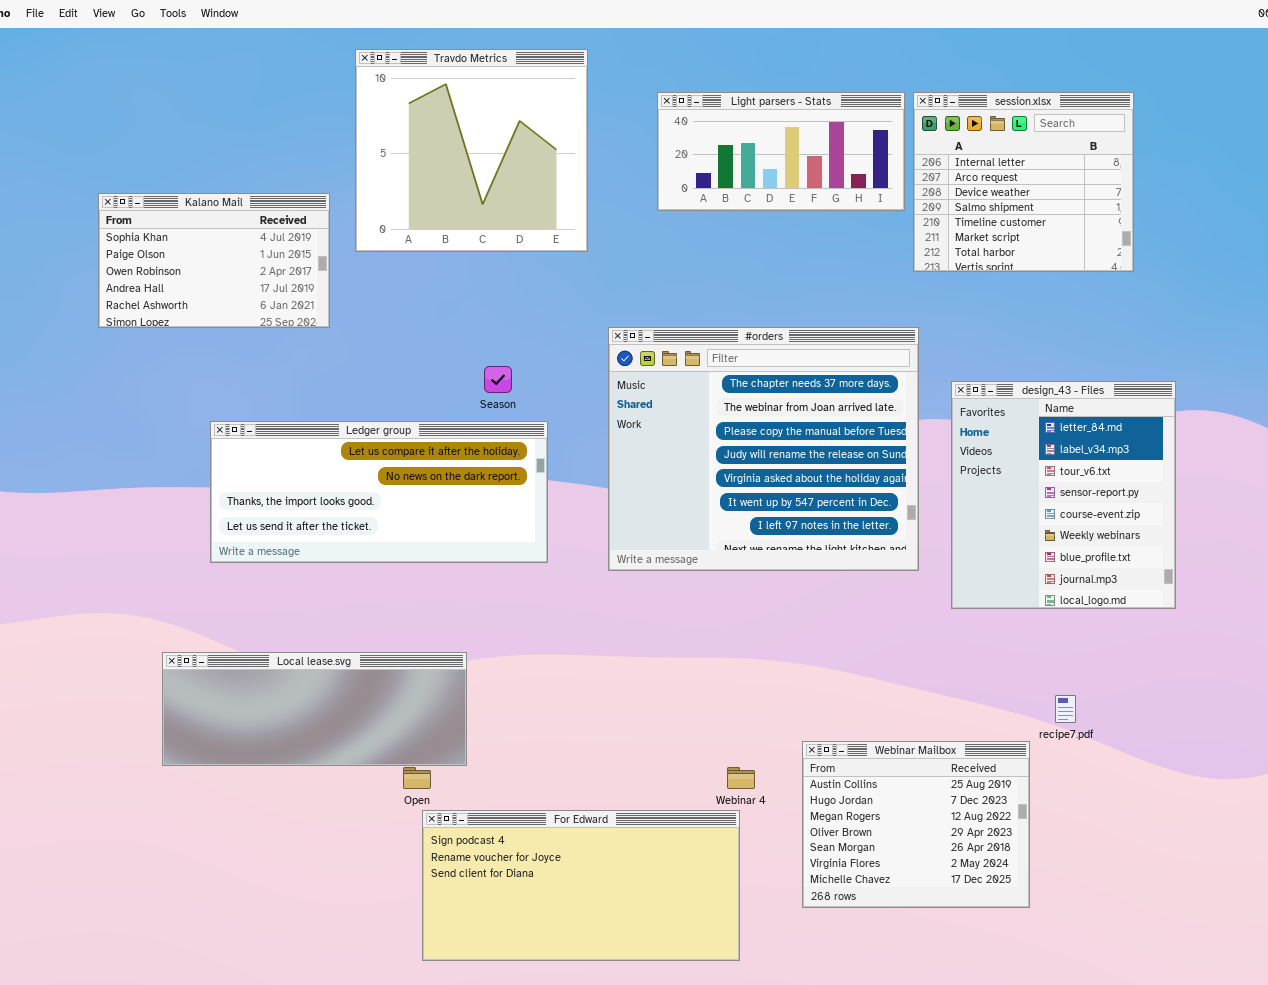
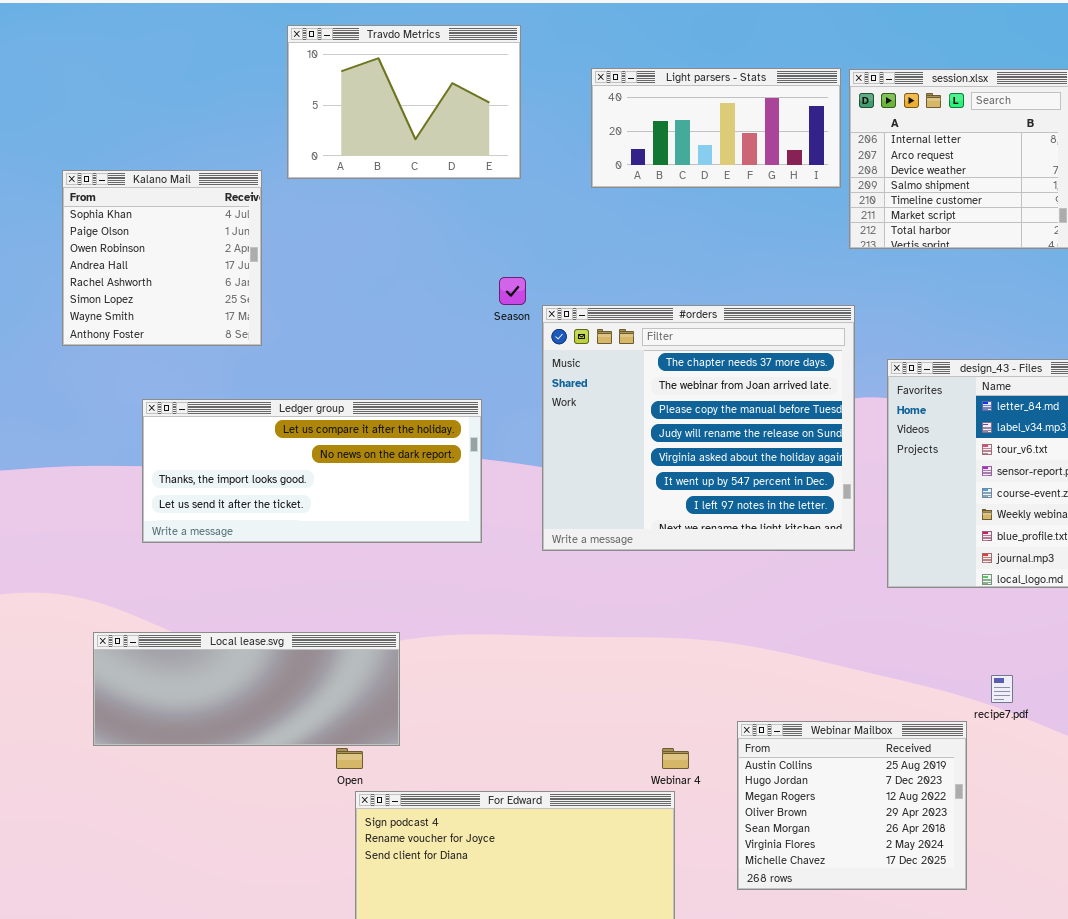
Travdo Metrics: [355,49,588,252] -> [287,25,521,179], resized
Kalano Mail: [98,193,330,328] -> [62,170,262,346], resized
Season: [484,366,512,393] -> [499,277,526,305], moved

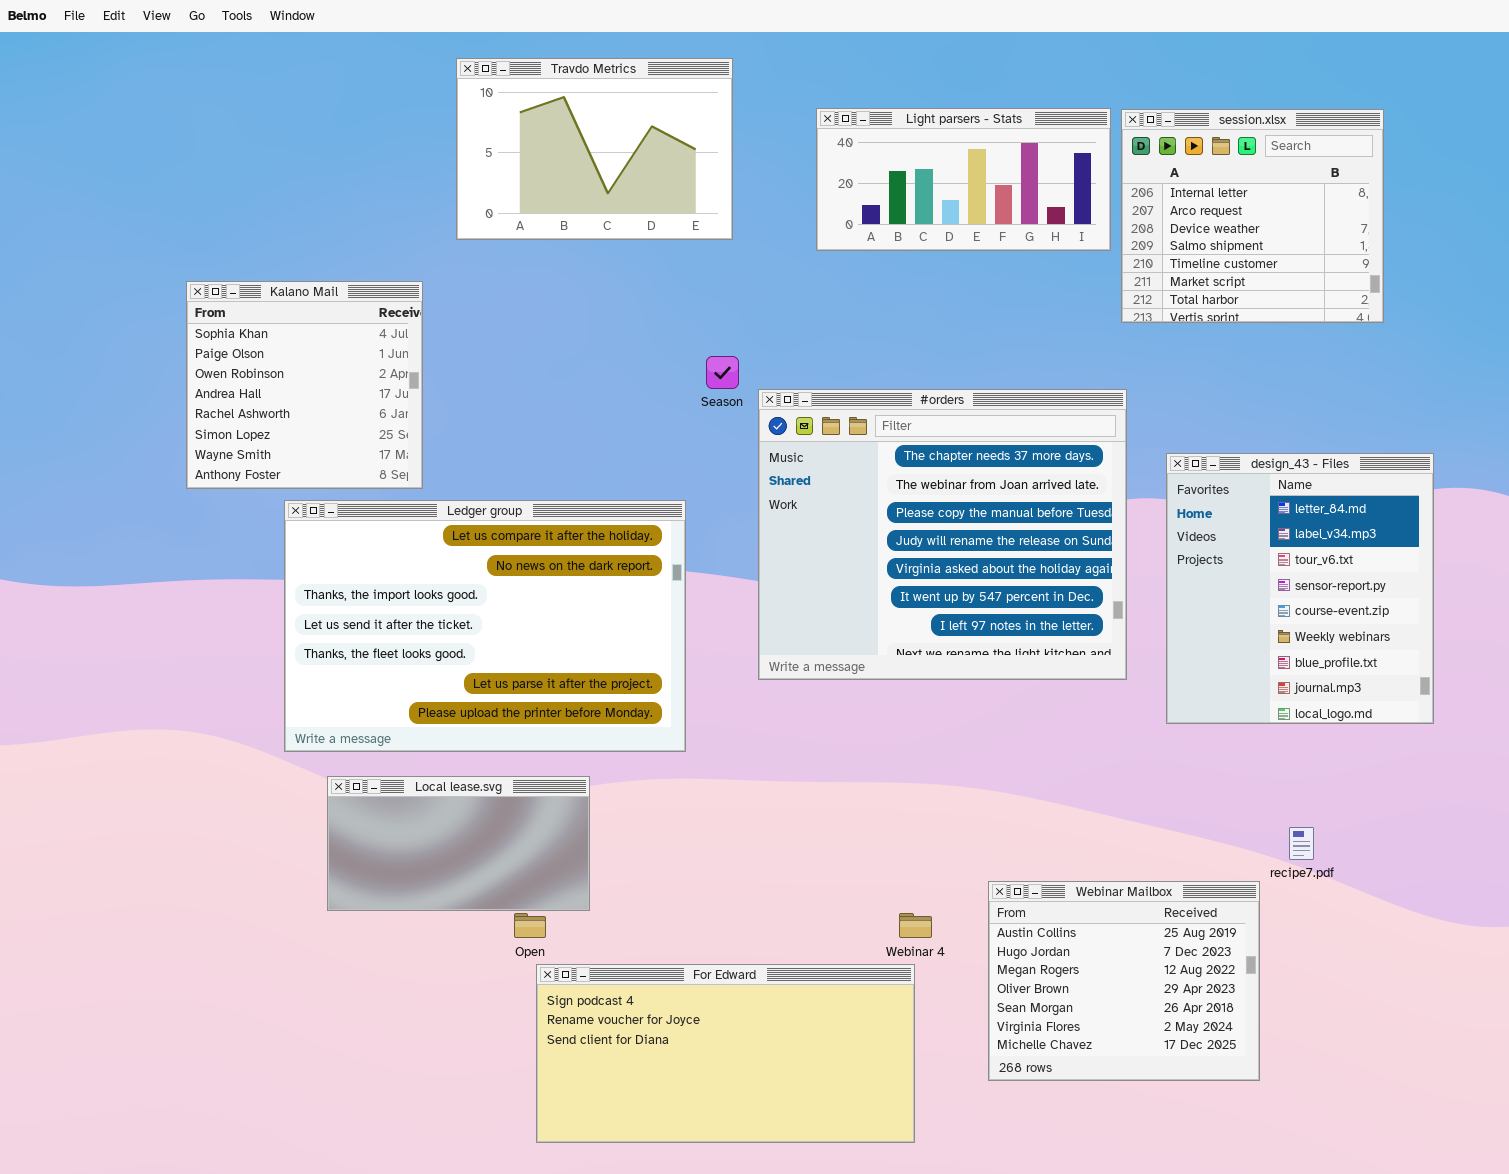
Kalano Mail: [62,170,262,346] -> [186,281,423,489], moved
Ledger group: [142,399,482,543] -> [284,500,686,752], resized
Local lease.svg: [93,632,400,746] -> [327,776,590,911], resized

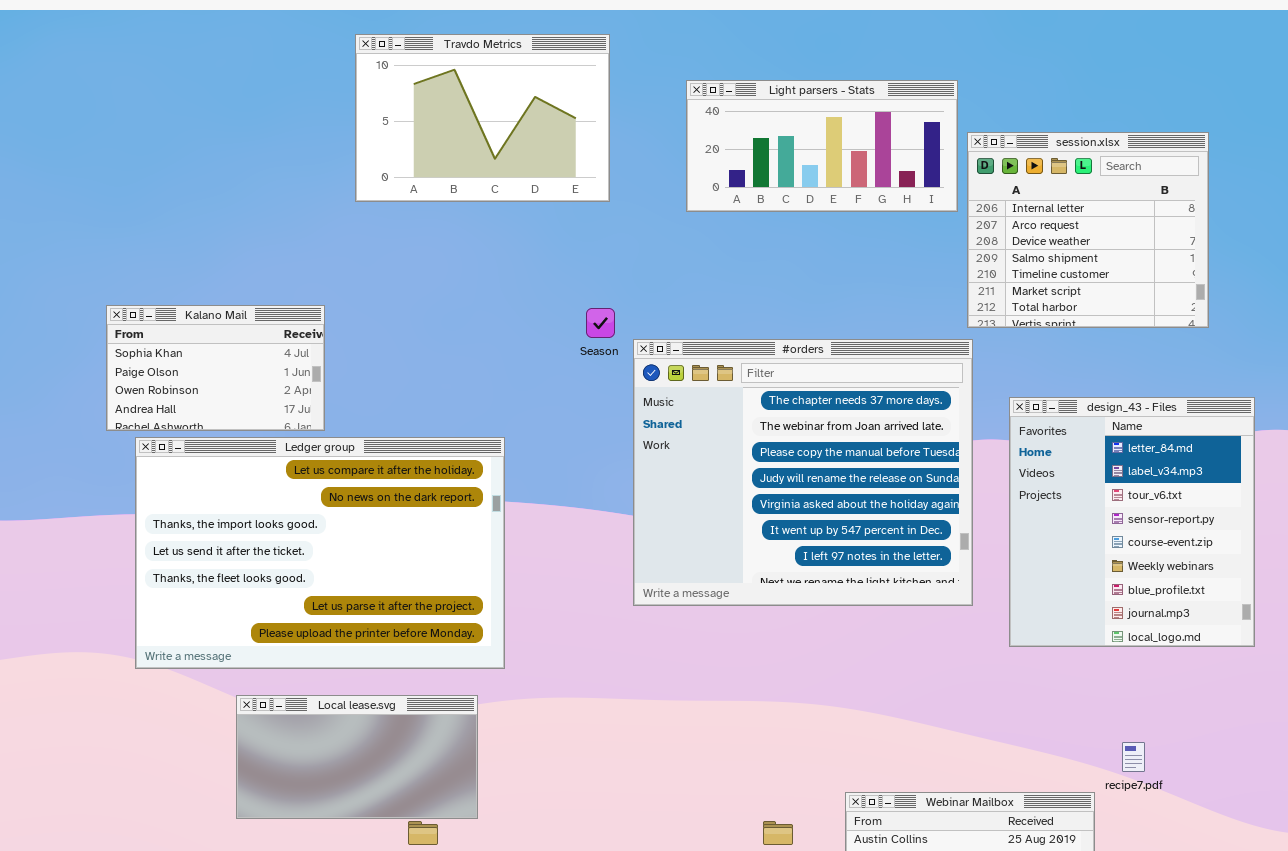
session.xlsx: [1121,109,1384,323] -> [967,132,1209,328], moved
Kalano Mail: [186,281,423,489] -> [106,305,325,431], resized
Ledger group: [284,500,686,752] -> [135,437,505,669], moved

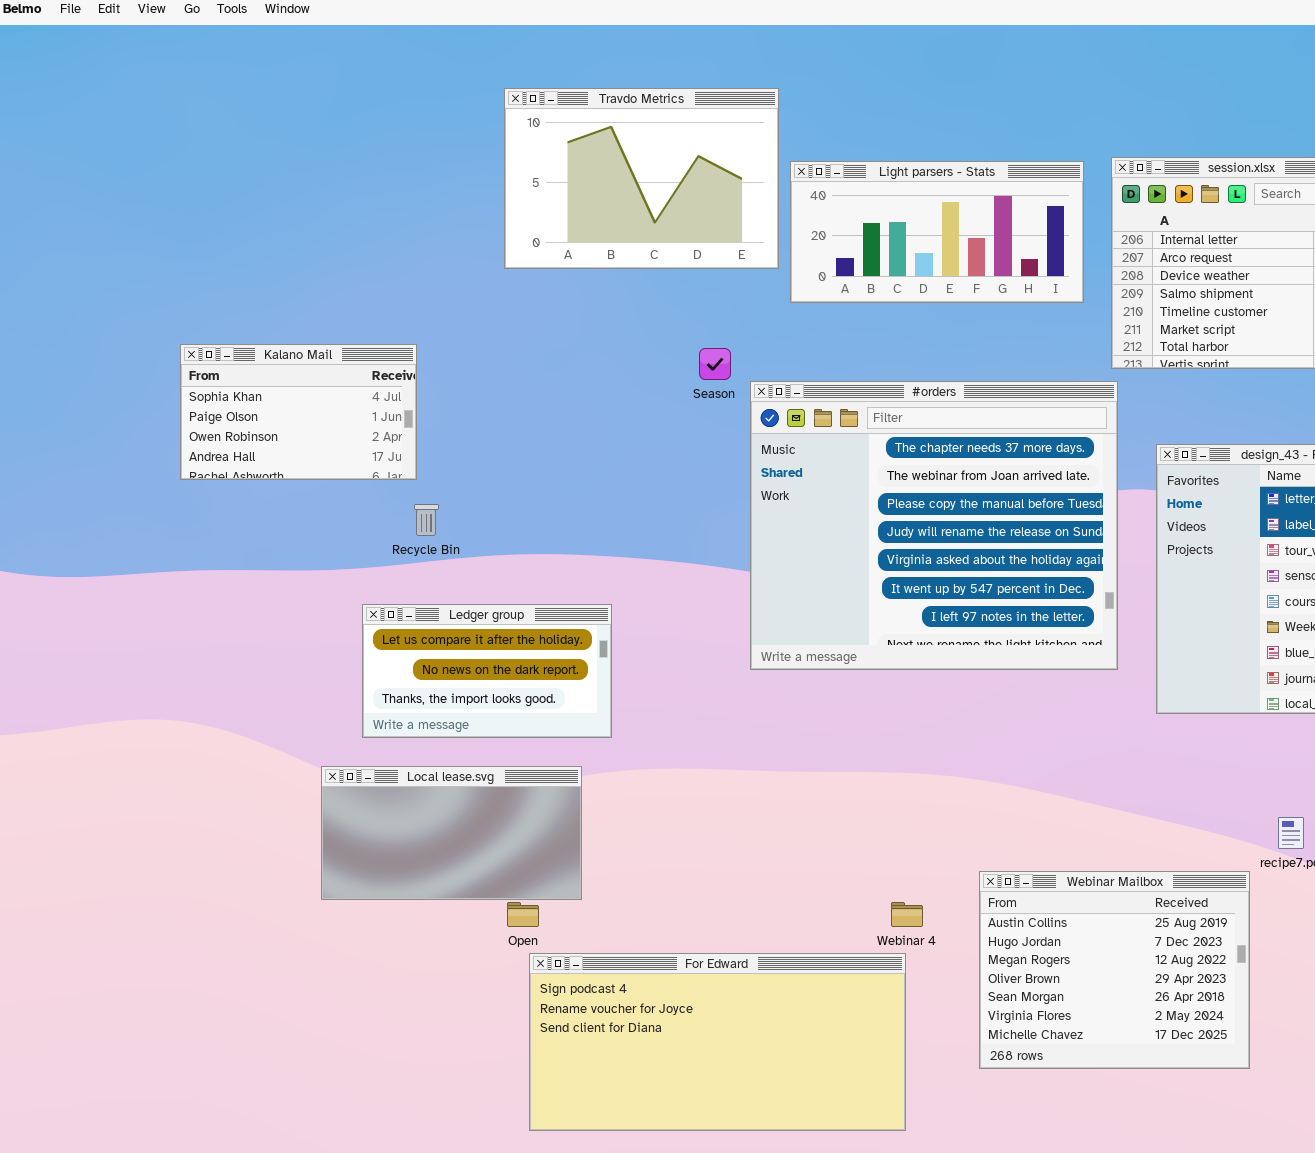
Travdo Metrics: [355,34,610,202] -> [504,88,779,269], moved
Light parsers - Stats: [686,80,958,212] -> [790,161,1084,303], moved
Ledger group: [135,437,505,669] -> [362,604,612,738], resized

